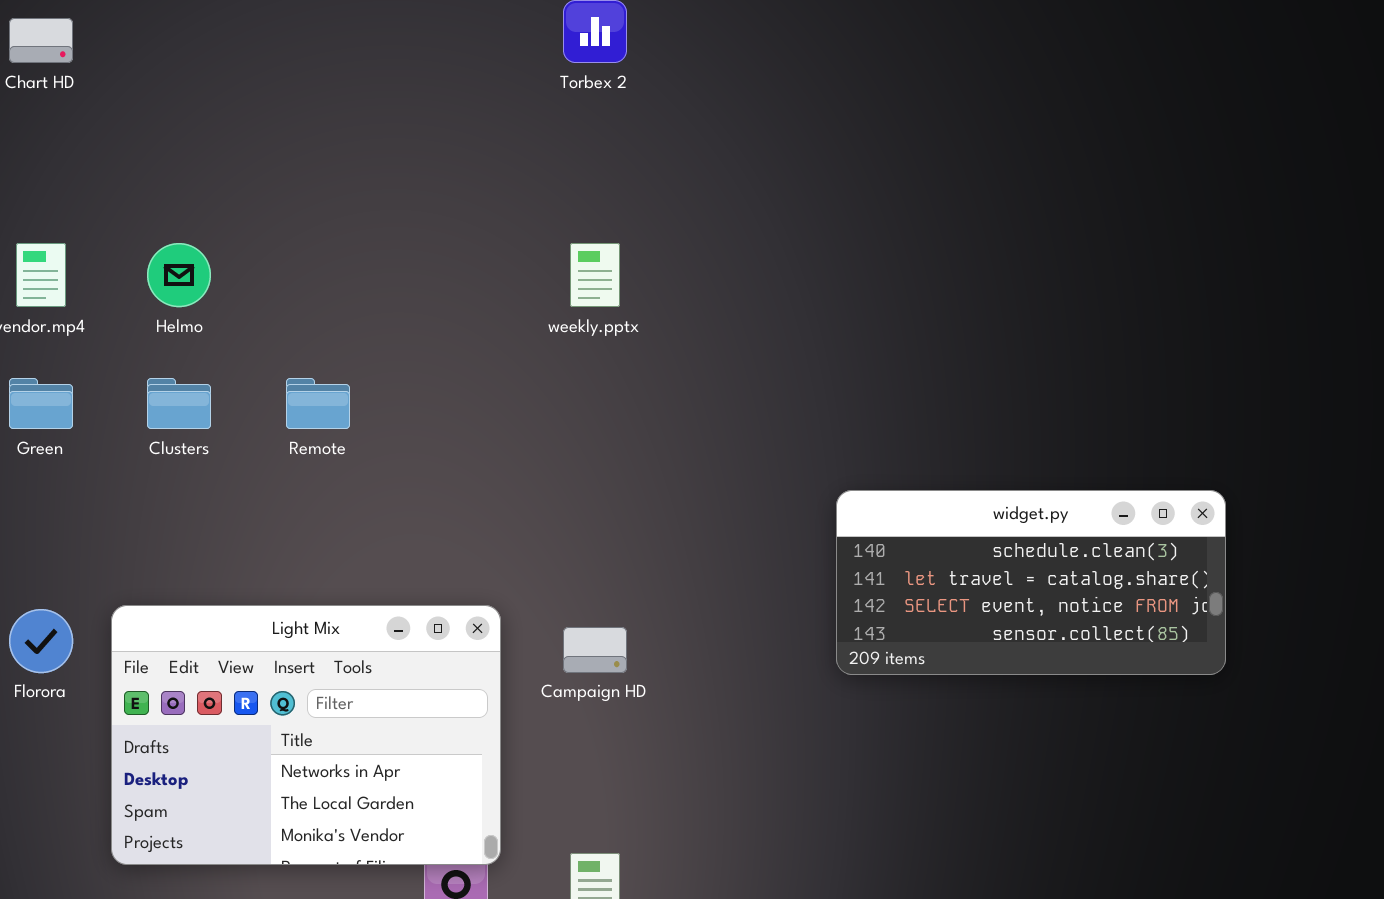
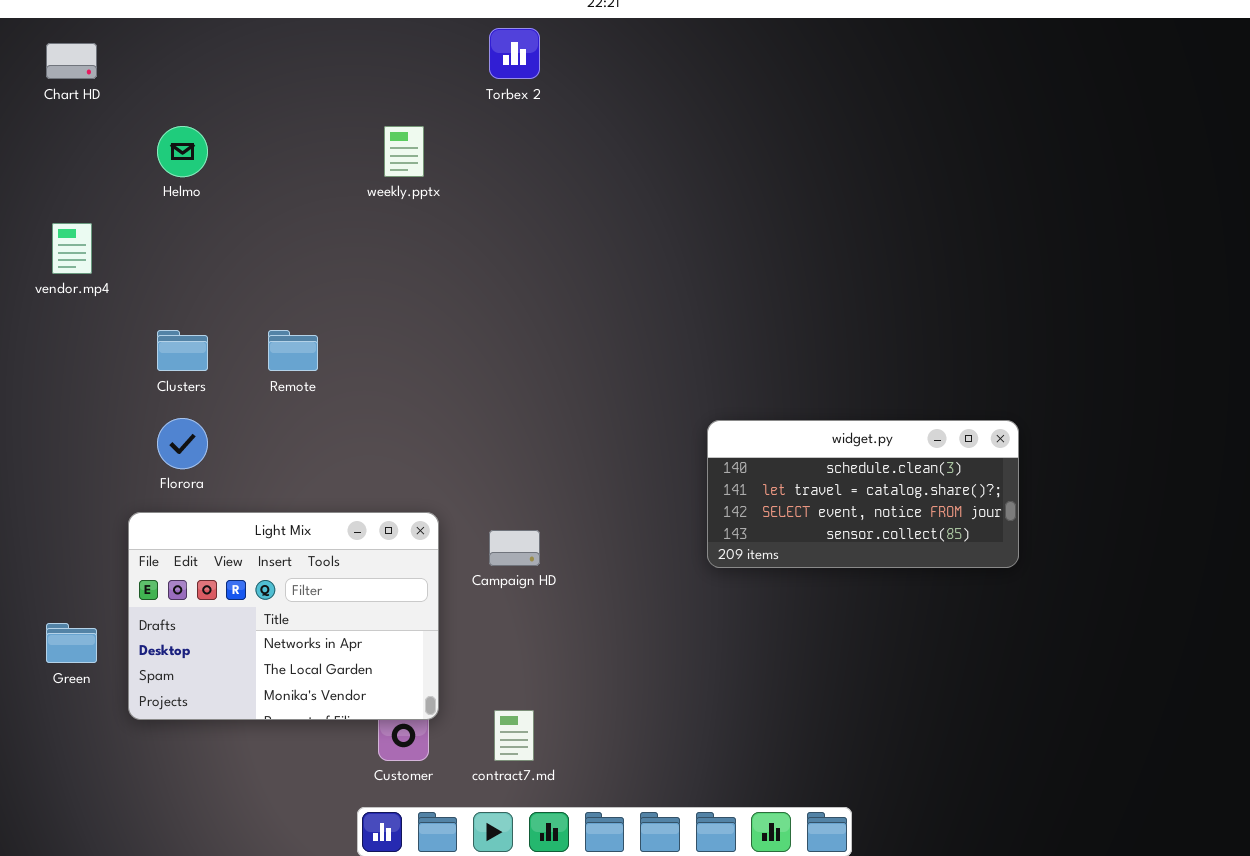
Helmo: [147,243,211,307] -> [157,126,208,177], moved
weekly.pptx: [570,243,620,307] -> [384,126,424,177], moved
Green: [9,378,73,429] -> [46,623,97,663], moved
Florora: [9,609,73,673] -> [157,418,208,469], moved

